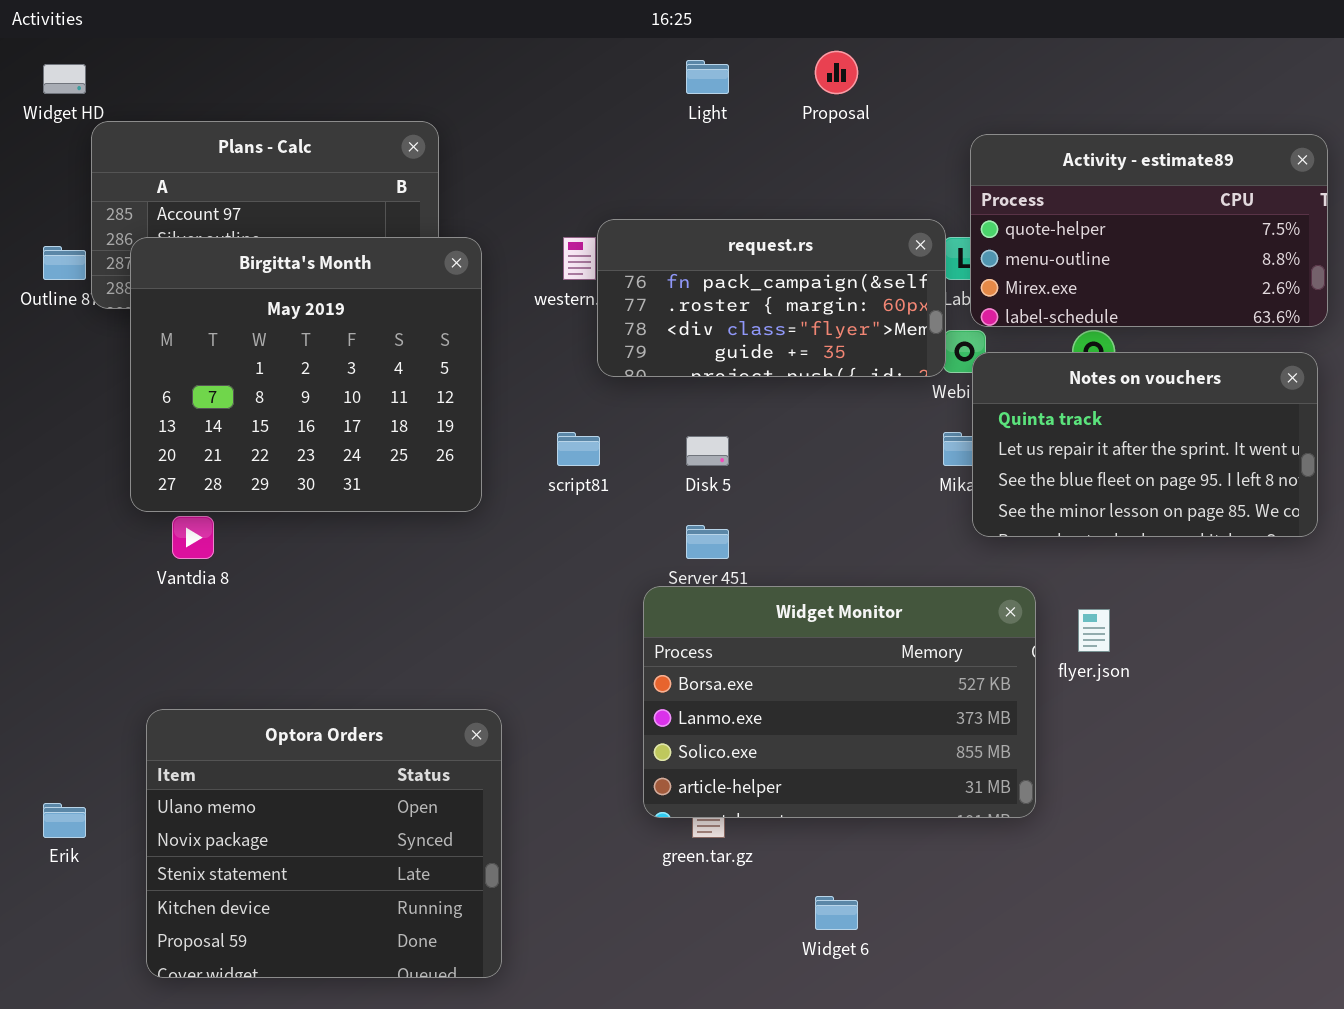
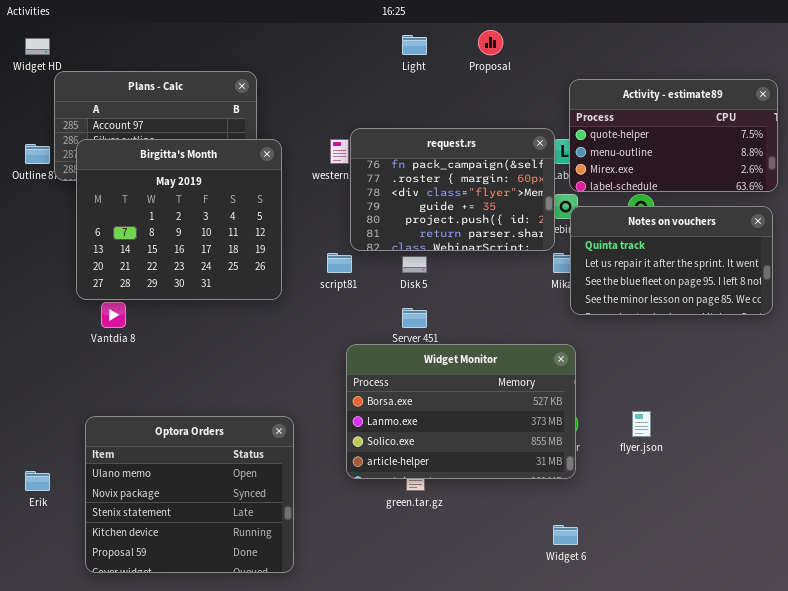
request.rs: [597,219,946,377] -> [350,128,555,251], resized
Widget Monitor: [643,586,1036,818] -> [346,344,576,479], moved
flyer.json: [1078,609,1110,652] -> [632,411,651,437], moved
Widget 6: [815,896,858,930] -> [553,525,578,545], moved

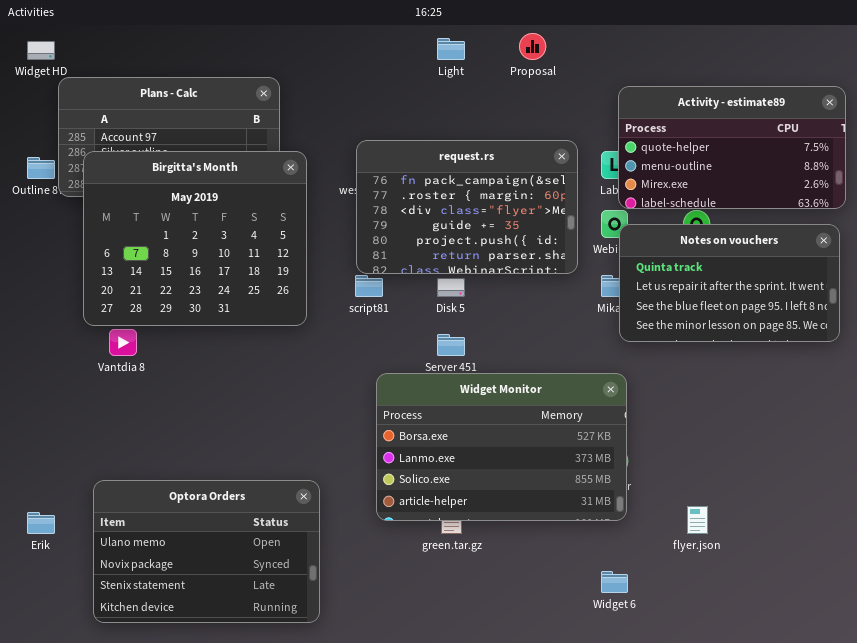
request.rs: [350,128,555,251] -> [356,140,578,274], moved
flyer.json: [632,411,651,437] -> [687,506,708,534], moved
Optora Orders: [85,416,294,573] -> [93,480,320,623], resized

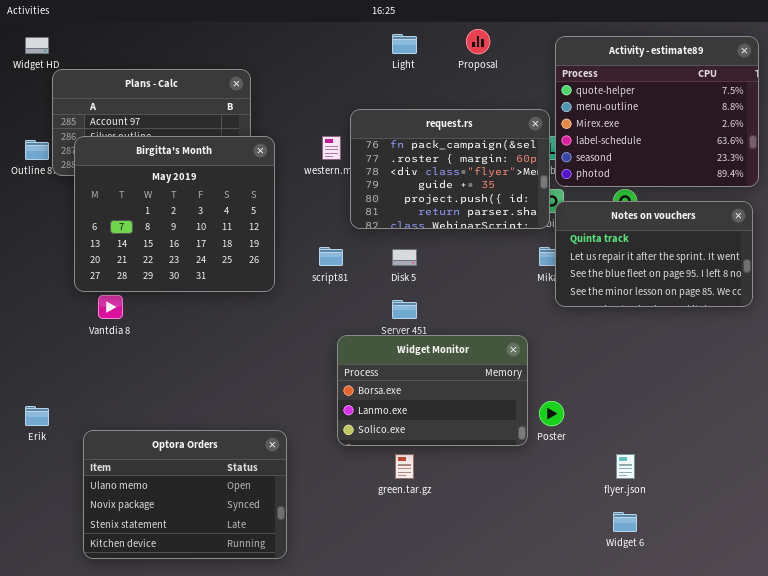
Activity - estimate89: [618,86,846,209] -> [555,36,759,187], resized
request.rs: [356,140,578,274] -> [350,109,550,229], moved
Widget Monitor: [376,373,627,521] -> [337,335,528,446], resized
Erik: [27,512,55,534] -> [25,406,49,426], moved
Widget 6: [601,571,628,593] -> [613,512,637,532], moved

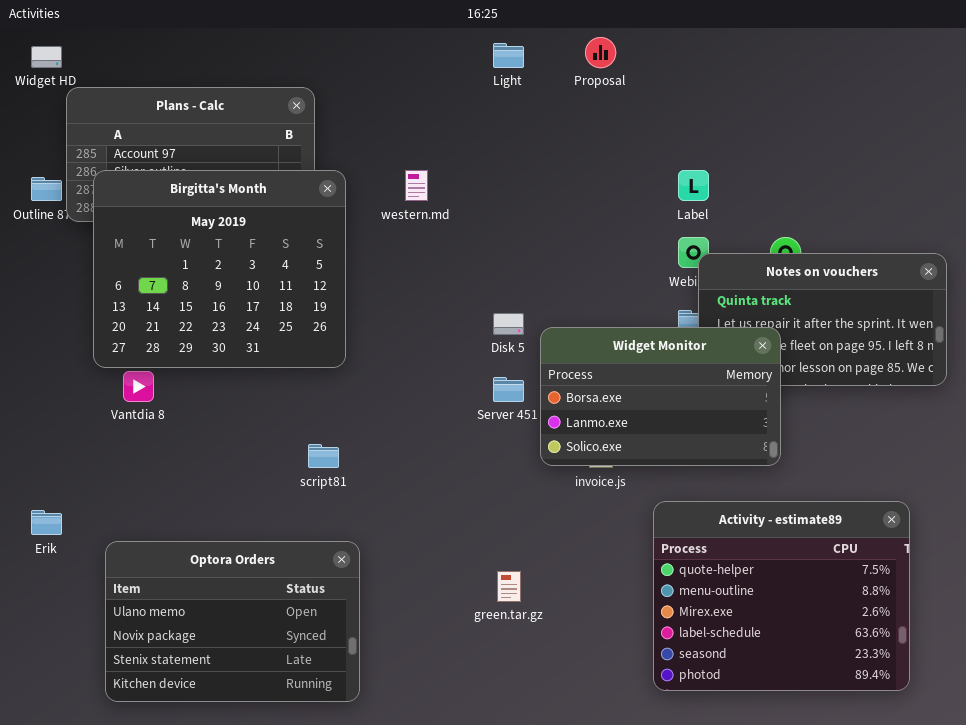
Activity - estimate89: [555,36,759,187] -> [653,501,910,691], moved
request.rs: [350,109,550,229] -> none, closed
script81: [319,247,343,266] -> [308,444,339,468], moved
Widget Monitor: [337,335,528,446] -> [540,327,781,466], moved

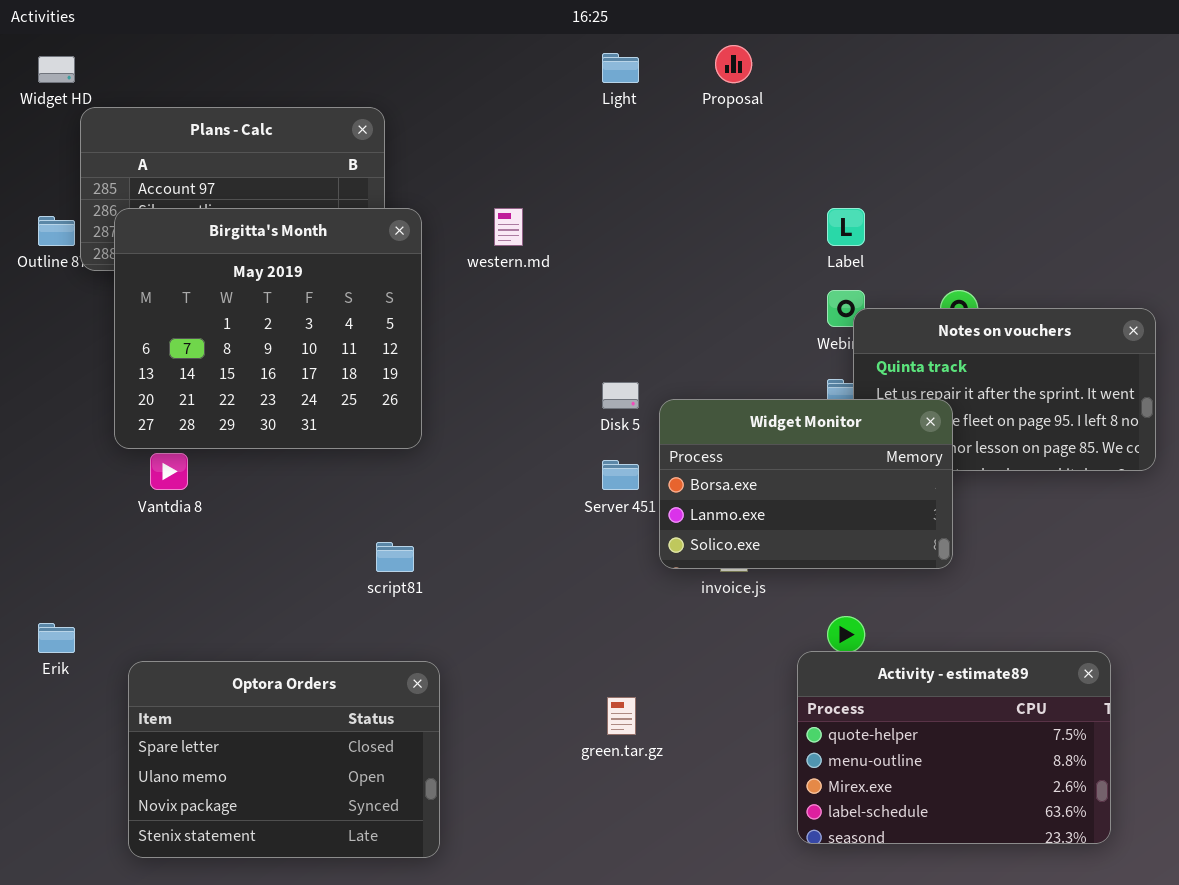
Activity - estimate89: [653,501,910,691] -> [797,651,1111,844], resized
Optora Orders: [105,541,360,702] -> [128,661,440,858], scrolled up 1 row

